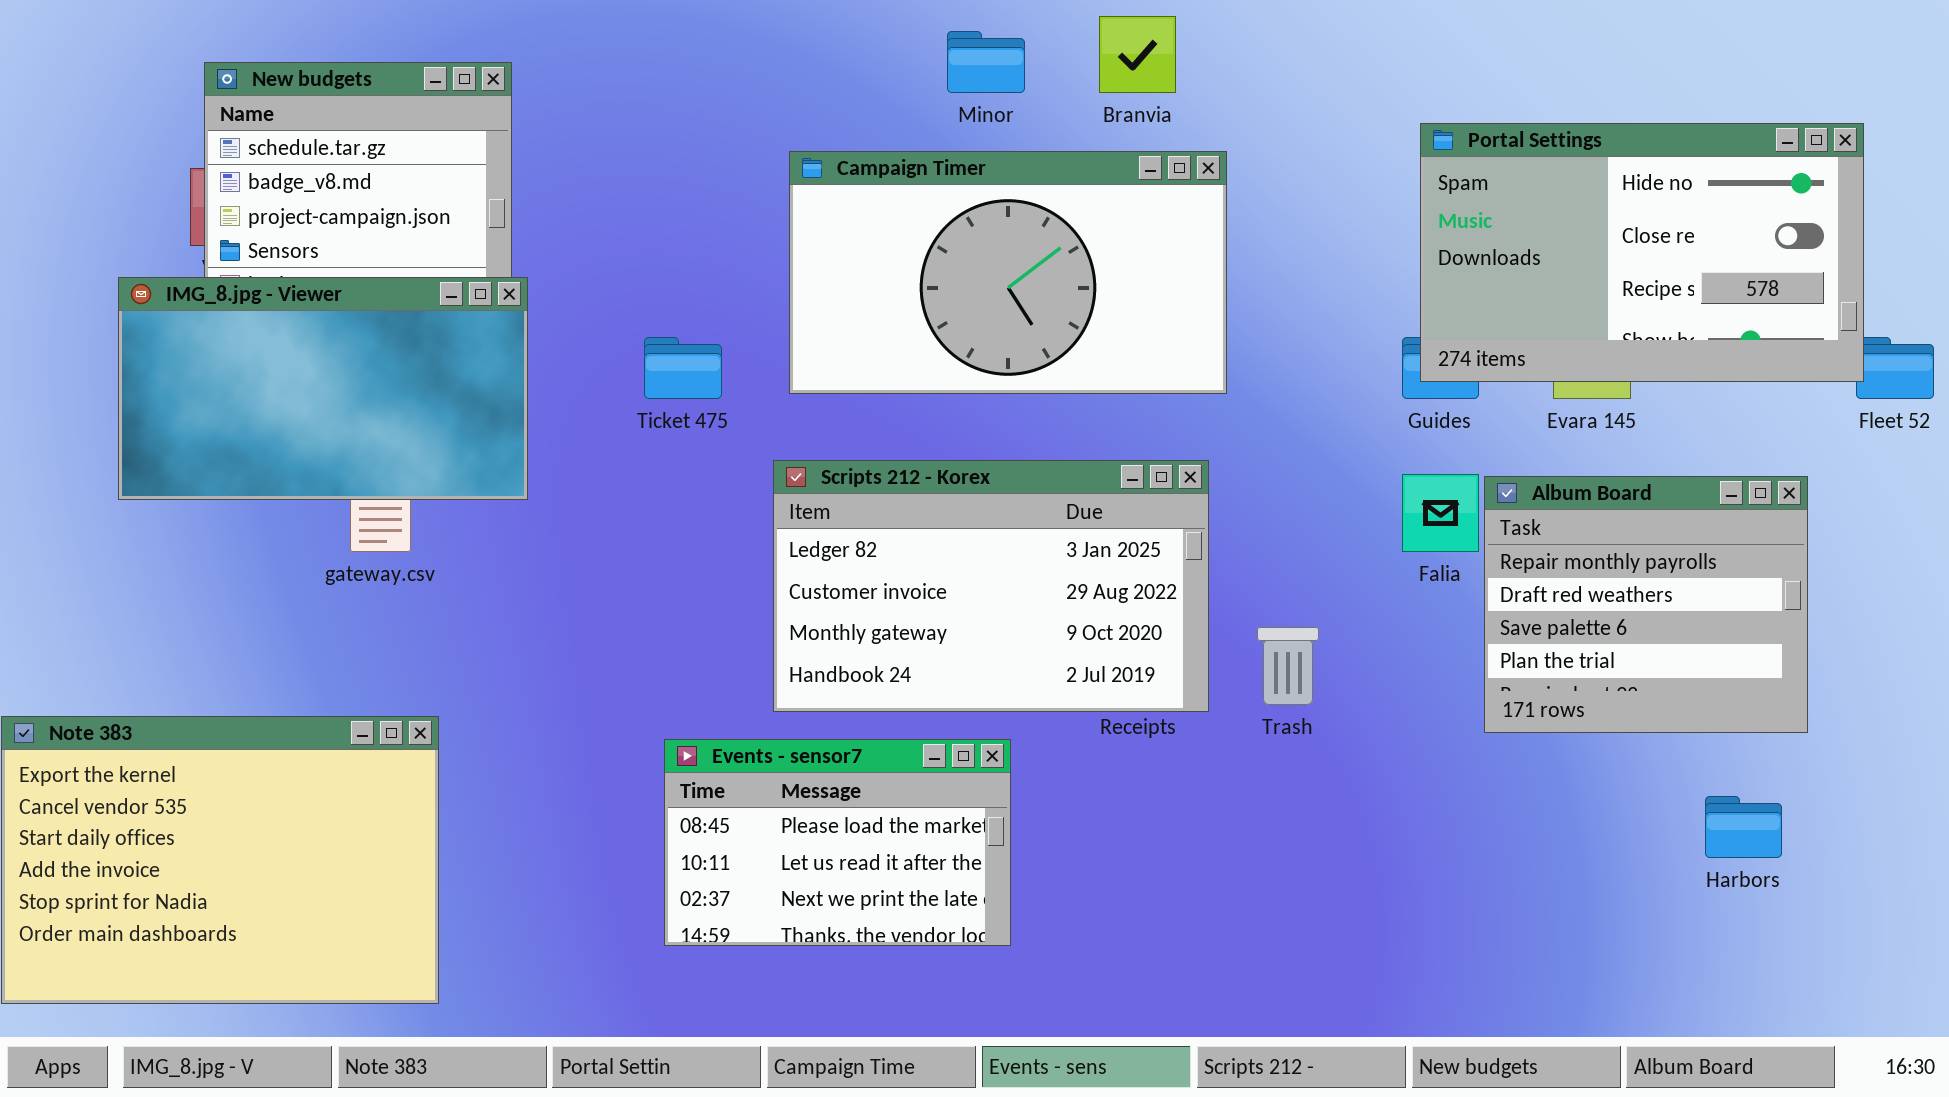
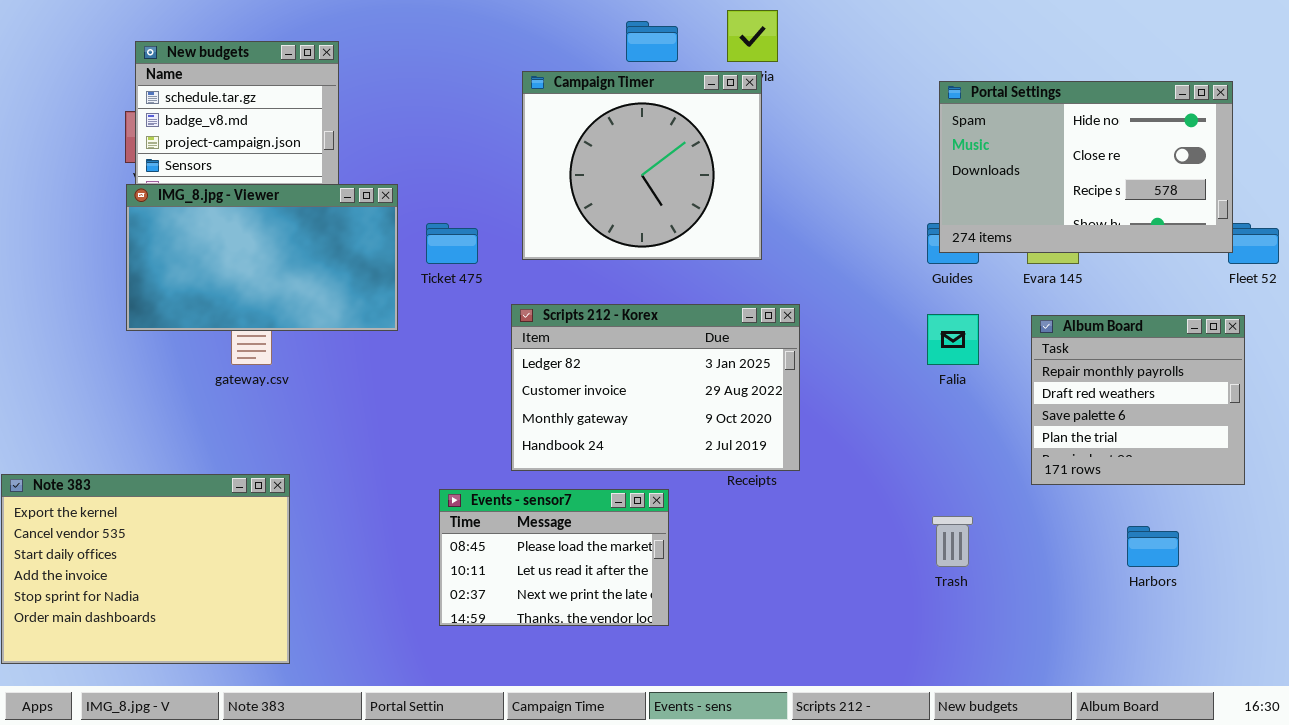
Campaign Timer: [789,151,1227,394] -> [522,71,762,260], resized
IMG_8.jpg - Viewer: [118,277,528,500] -> [126,184,398,331], moved
Album Board: [1484,476,1808,733] -> [1031,315,1245,485], moved
Trash: [1257,627,1319,705] -> [932,516,973,567], moved

